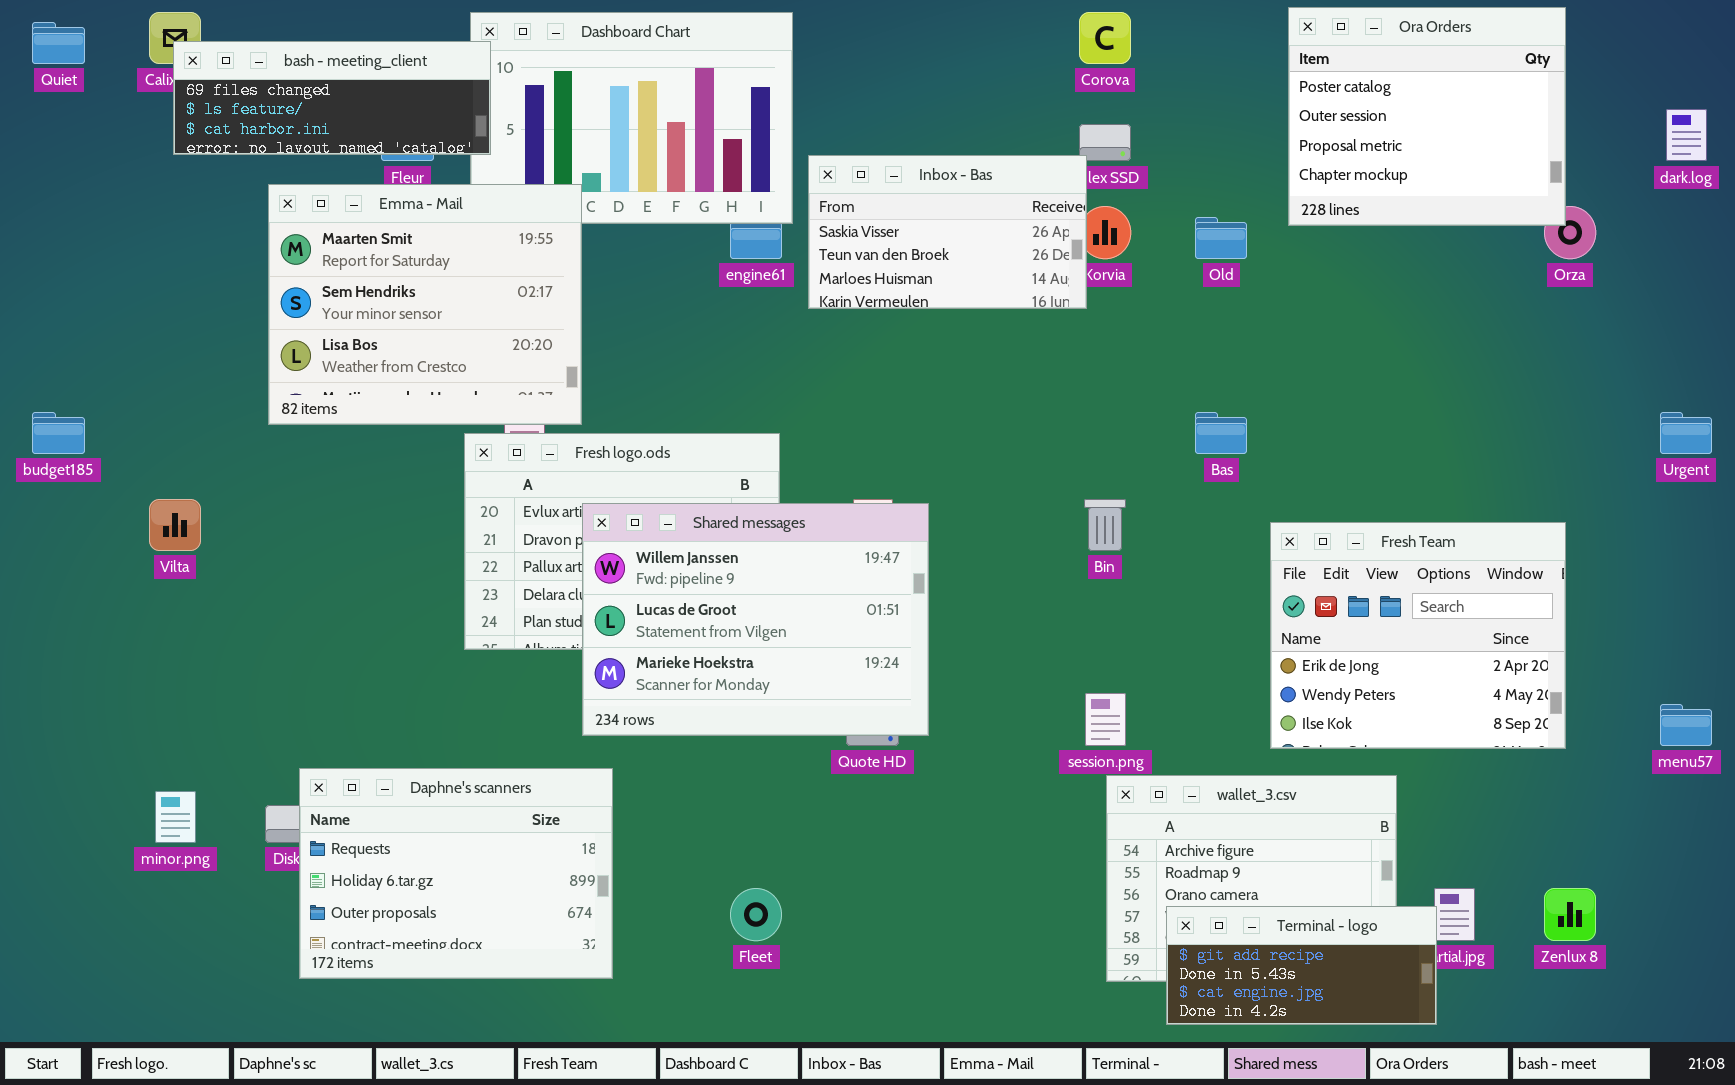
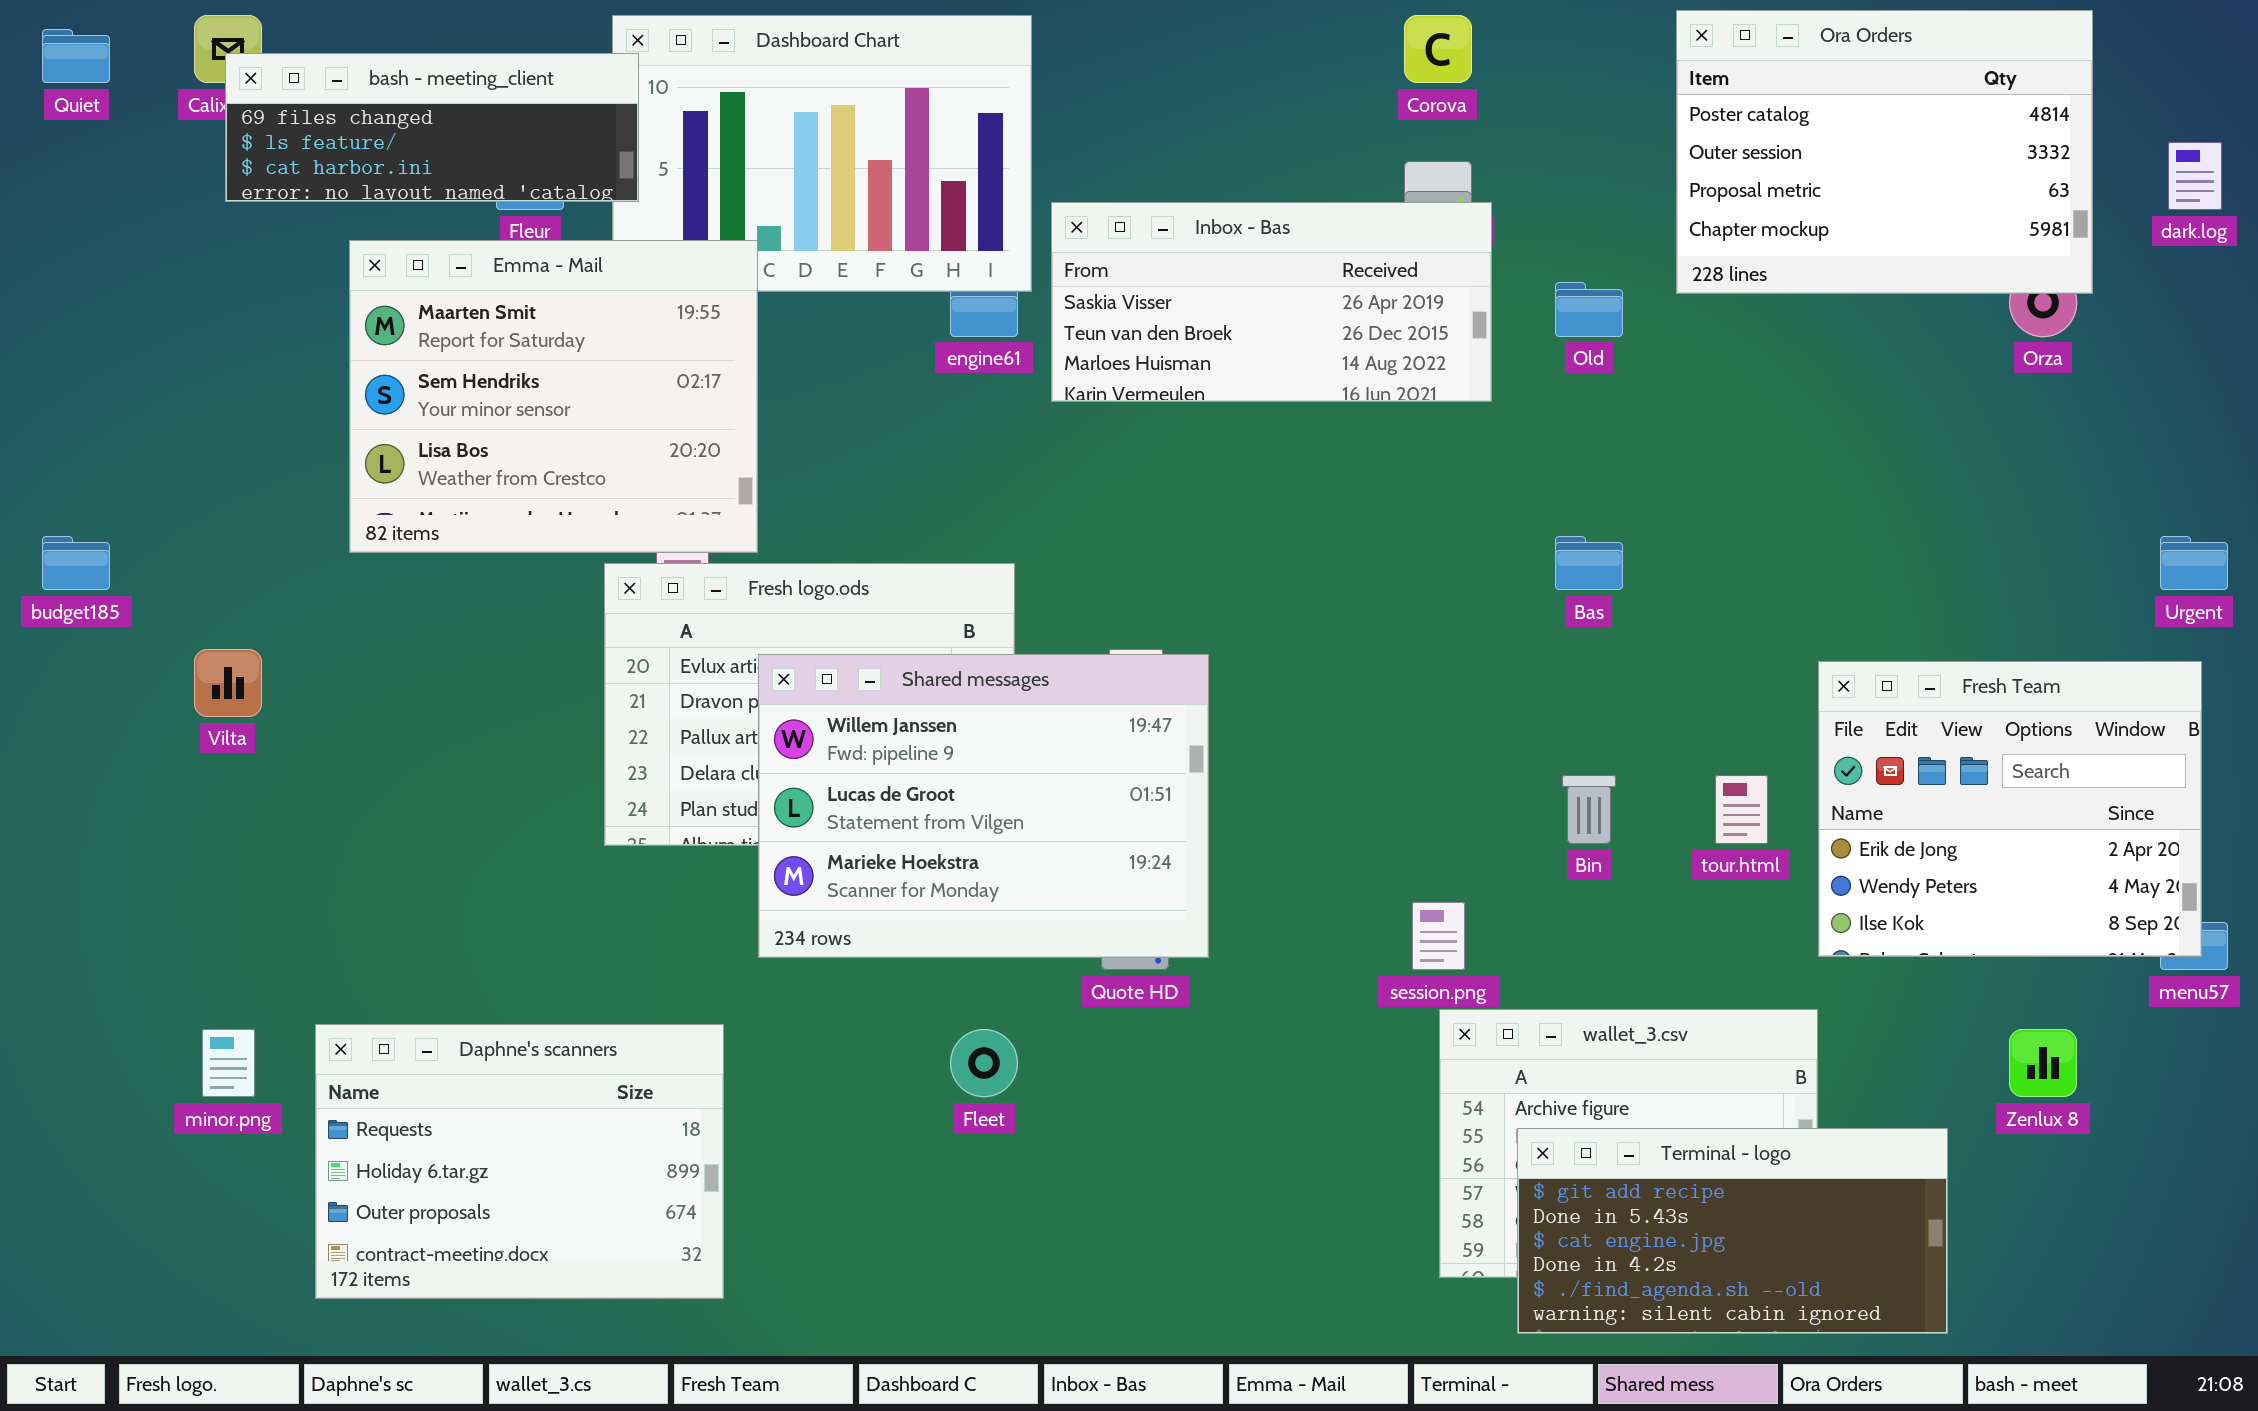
Ora Orders: [1288,7,1566,226] -> [1676,10,2093,294], resized
Inbox - Bas: [808,155,1087,309] -> [1051,202,1492,402], resized
Bin: [1084,499,1126,551] -> [1562,775,1616,844], moved
Fresh Team: [1270,522,1566,749] -> [1818,661,2202,957], moved
Daphne's scanners: [299,768,613,979] -> [315,1024,724,1299], moved
Fleet: [730,888,782,941] -> [950,1029,1018,1097], moved
Zenlux 8: [1544,888,1596,941] -> [2009,1029,2077,1097], moved
Terminal - logo: [1166,906,1437,1025] -> [1517,1128,1948,1334], resized

